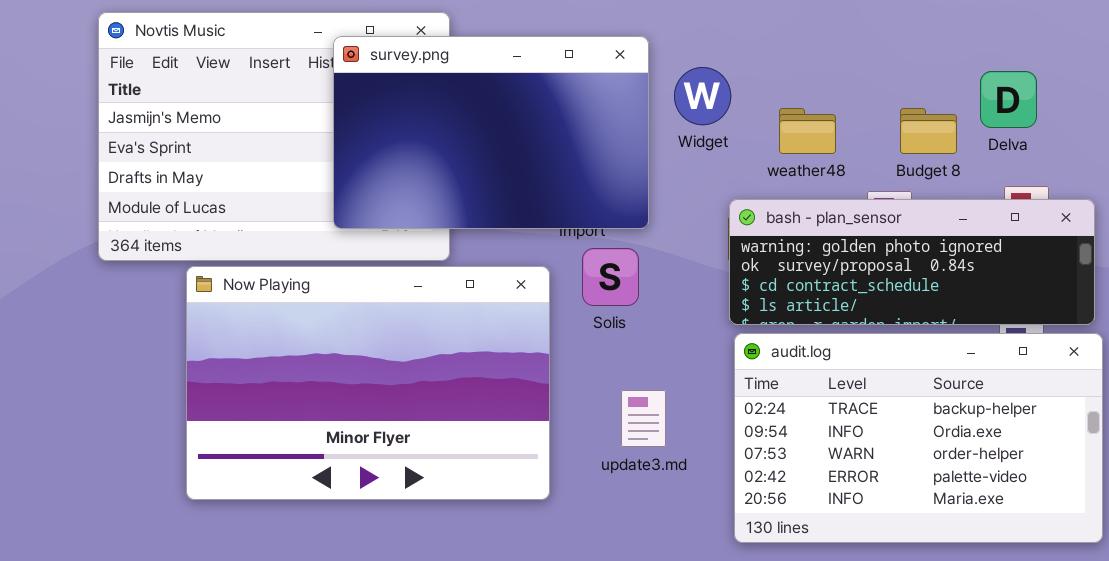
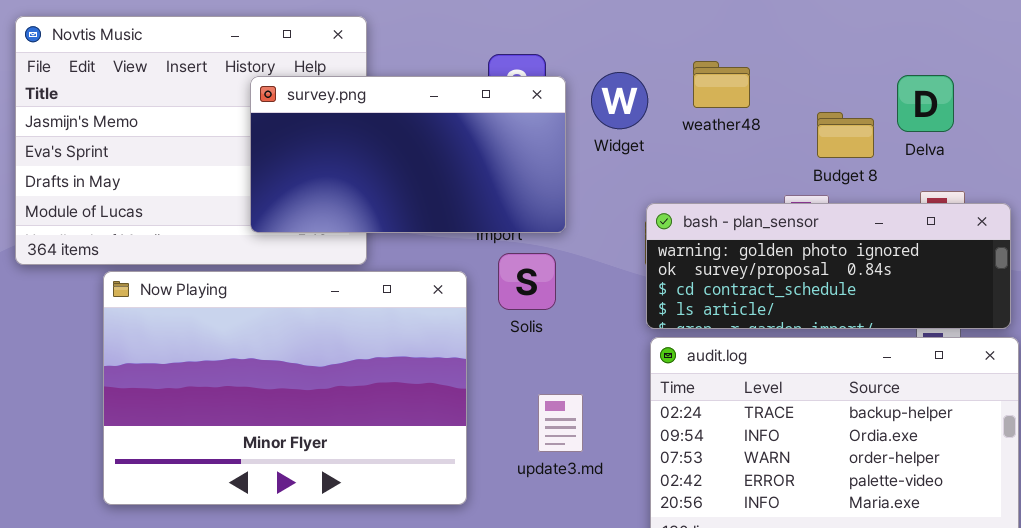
survey.png: [333,36,649,229] -> [250,76,566,233], resized
weather48: [779,108,836,154] -> [693,61,750,108], moved

